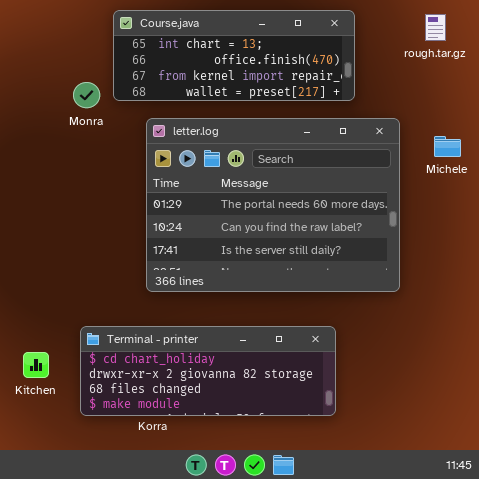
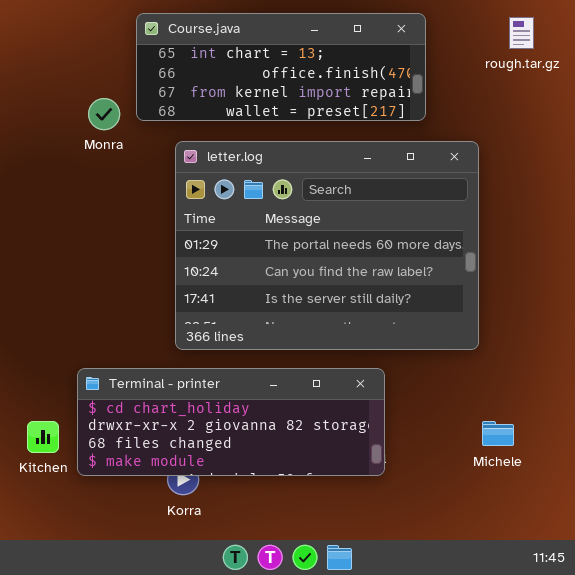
Michele: [434,136,461,157] -> [482,421,514,446], moved
Terminal - printer: [80,326,336,416] -> [77,368,385,476], moved

